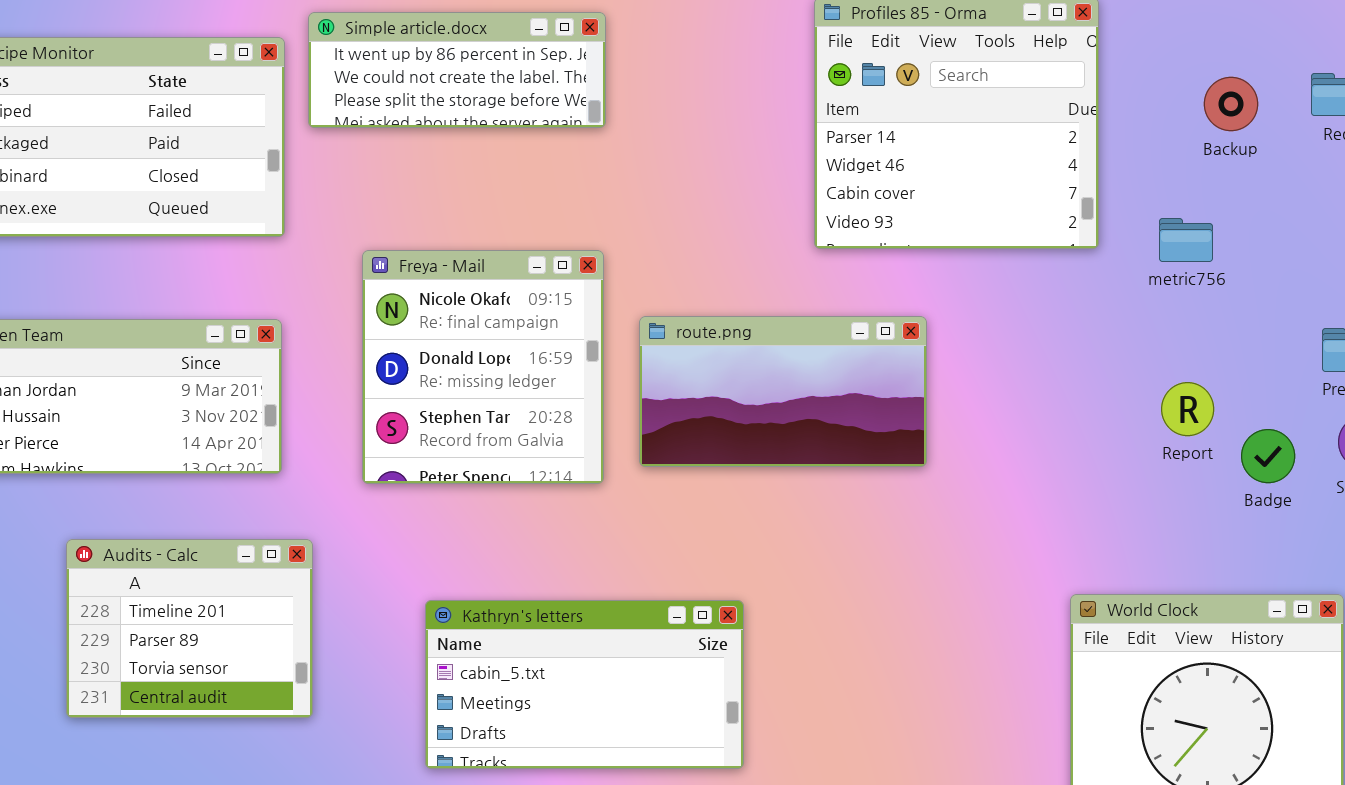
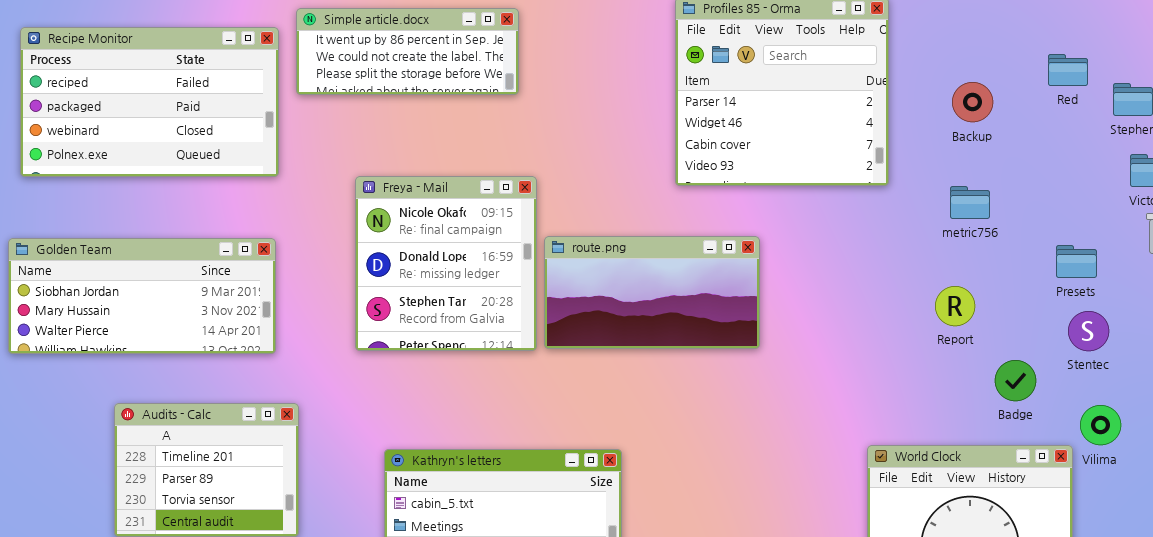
Backup: [1204,77,1258,131] -> [952,82,993,122], moved
metric756: [1159,218,1213,262] -> [950,186,990,219], moved
Freya - Mail: [362,250,604,484] -> [355,176,537,351], moved
Badge: [1241,429,1295,483] -> [995,360,1036,401], moved

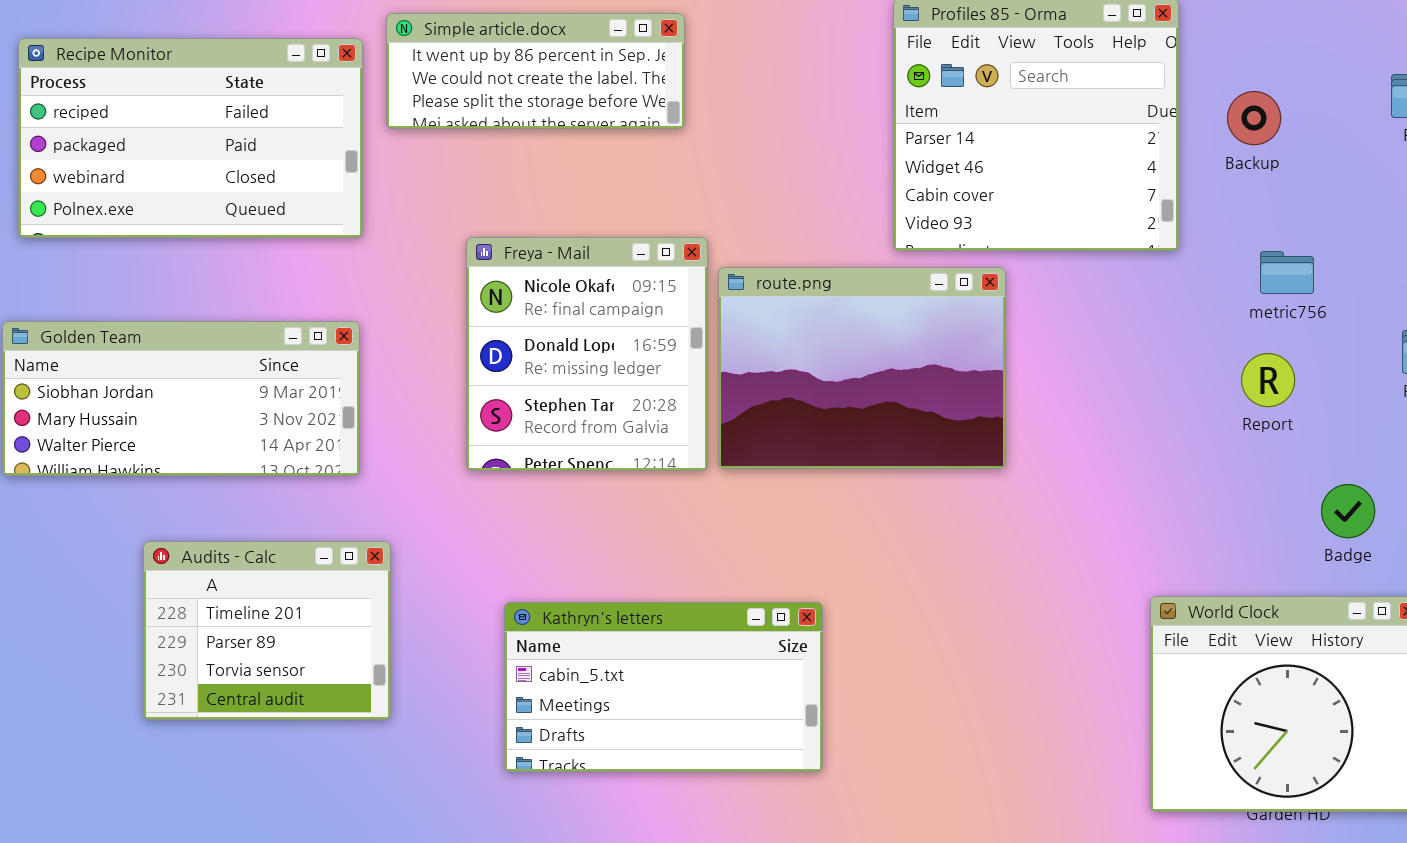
Backup: [952,82,993,122] -> [1227,91,1281,145], moved
route.png: [544,236,760,349] -> [718,267,1006,469], resized
Report: [935,286,975,326] -> [1241,353,1295,407], moved

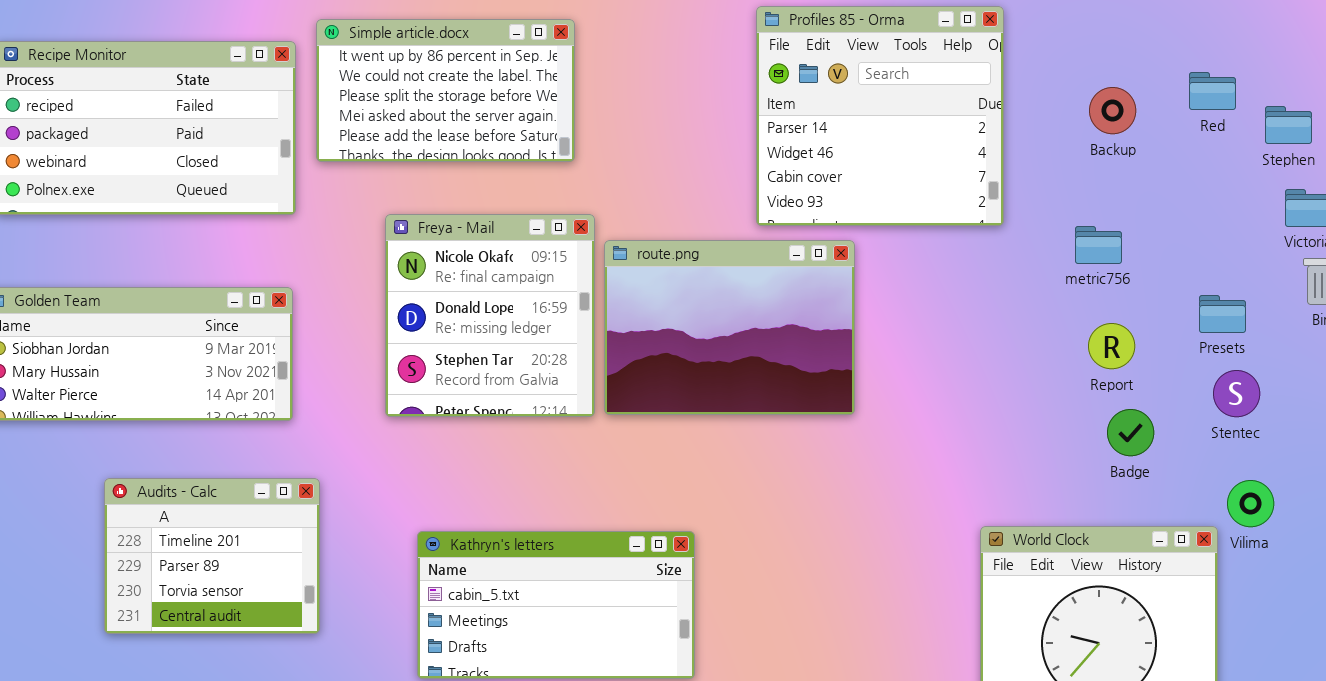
Simple article.docx: [386,13,685,129] -> [316,19,575,162], resized
Backup: [1227,91,1281,145] -> [1089,87,1136,134], moved
Report: [1241,353,1295,407] -> [1088,323,1135,369], moved
Badge: [1321,484,1375,538] -> [1107,409,1154,456], moved

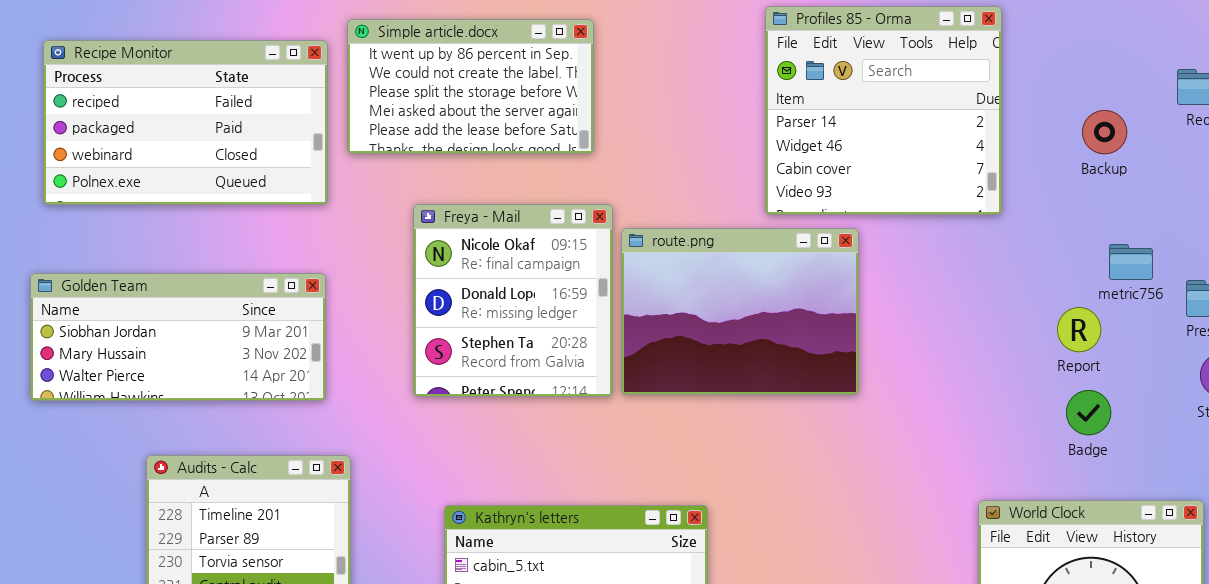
Backup: [1089,87,1136,134] -> [1082,110,1127,154], moved
metric756: [1075,226,1122,264] -> [1109,244,1153,280], moved
Report: [1088,323,1135,369] -> [1057,307,1101,352], moved
Badge: [1107,409,1154,456] -> [1066,390,1111,435], moved

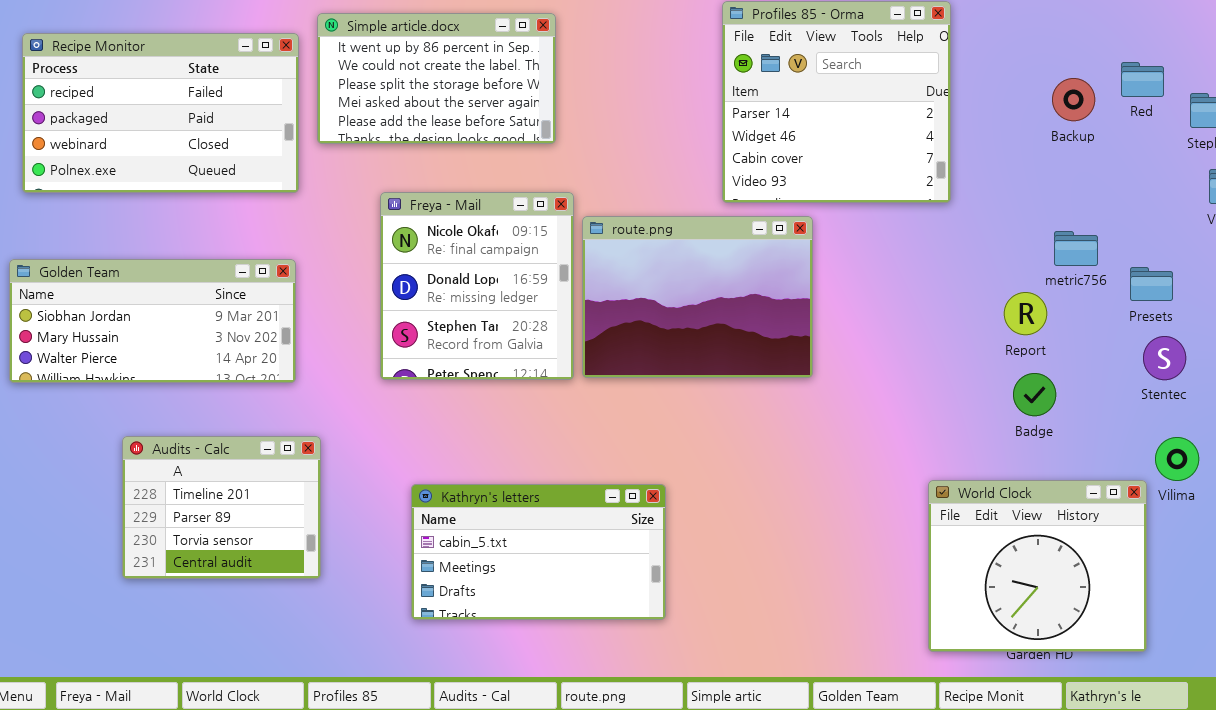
Backup: [1082,110,1127,154] -> [1052,78,1095,121], moved

